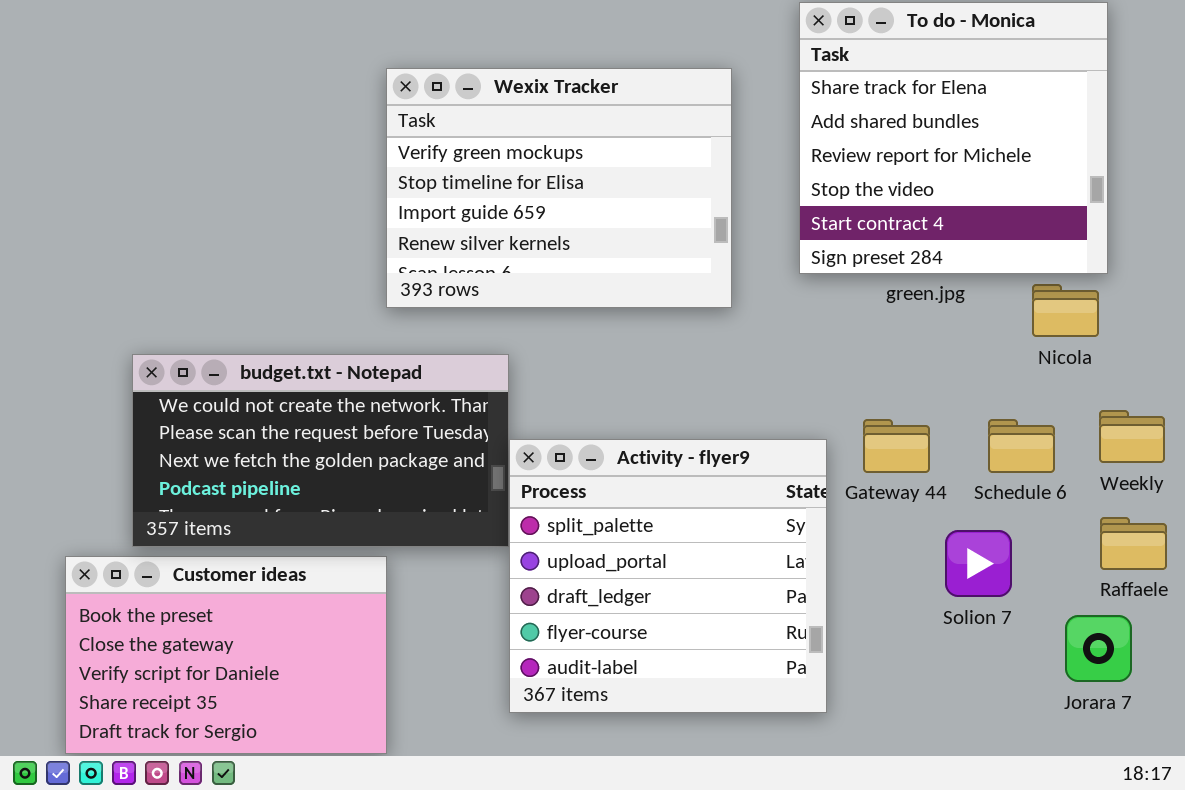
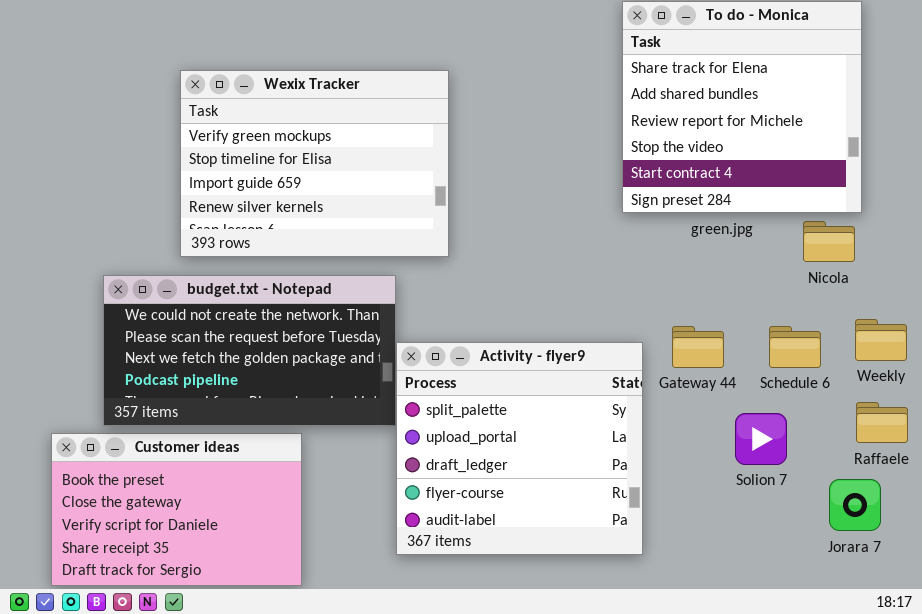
Wexix Tracker: [386,68,732,308] -> [180,70,449,257], moved

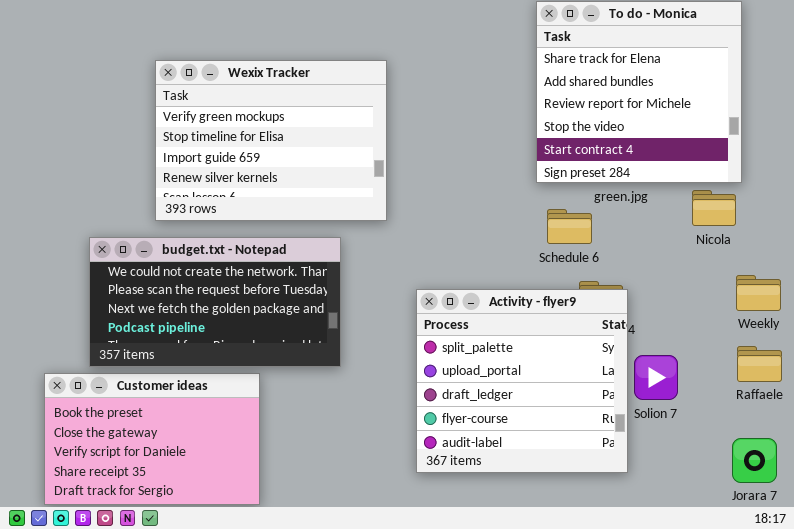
Schedule 6: [769,326,821,368] -> [547,209,592,244], moved
Activity - flyer9: [396,342,643,555] -> [416,289,628,473], moved
Jorara 7: [829,479,881,531] -> [732,438,777,483], moved

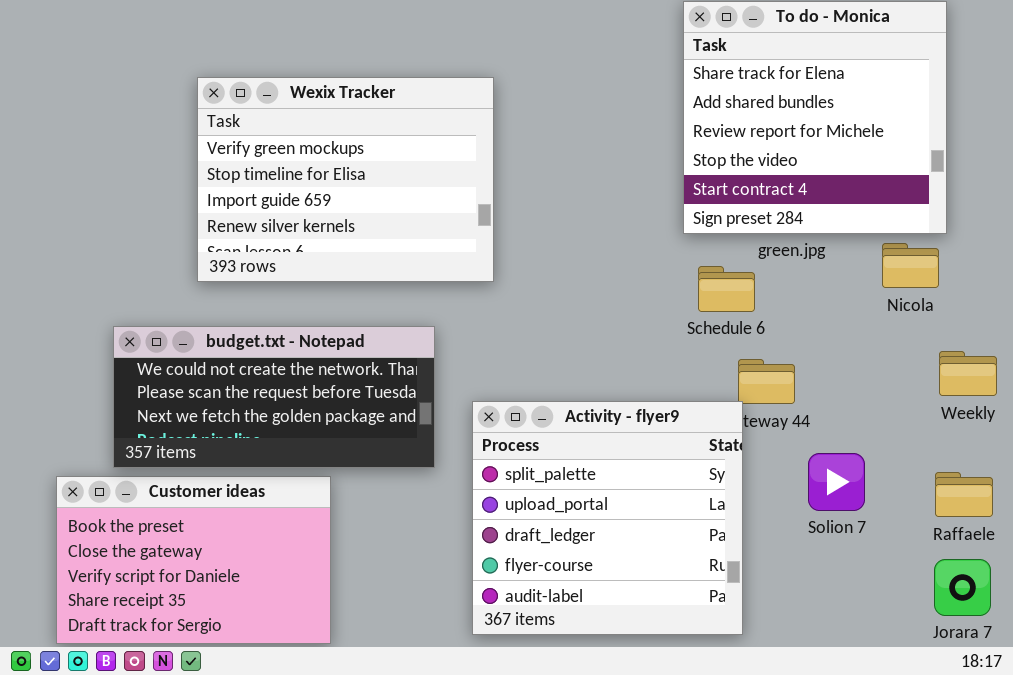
budget.txt - Notepad: [89,237,341,367] -> [113,326,435,468], resized
Activity - flyer9: [416,289,628,473] -> [472,401,743,635], moved
Raffaele: [737,346,782,382] -> [935,472,993,517], moved

